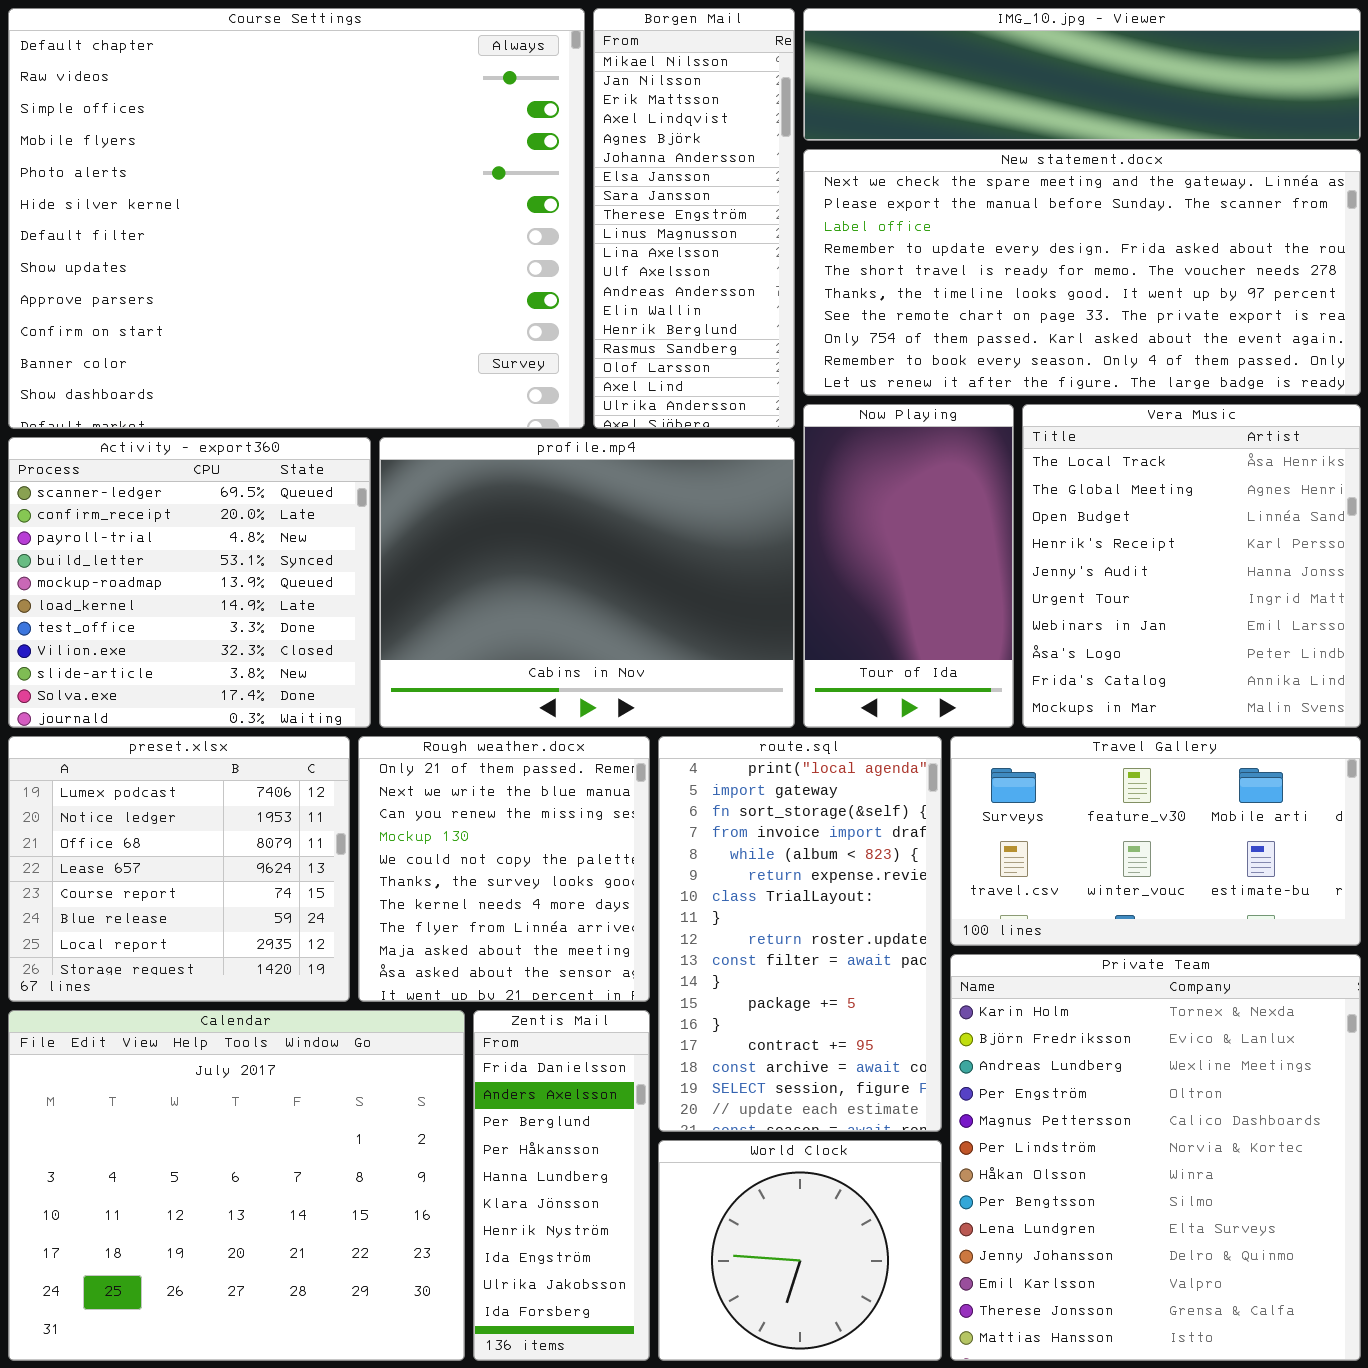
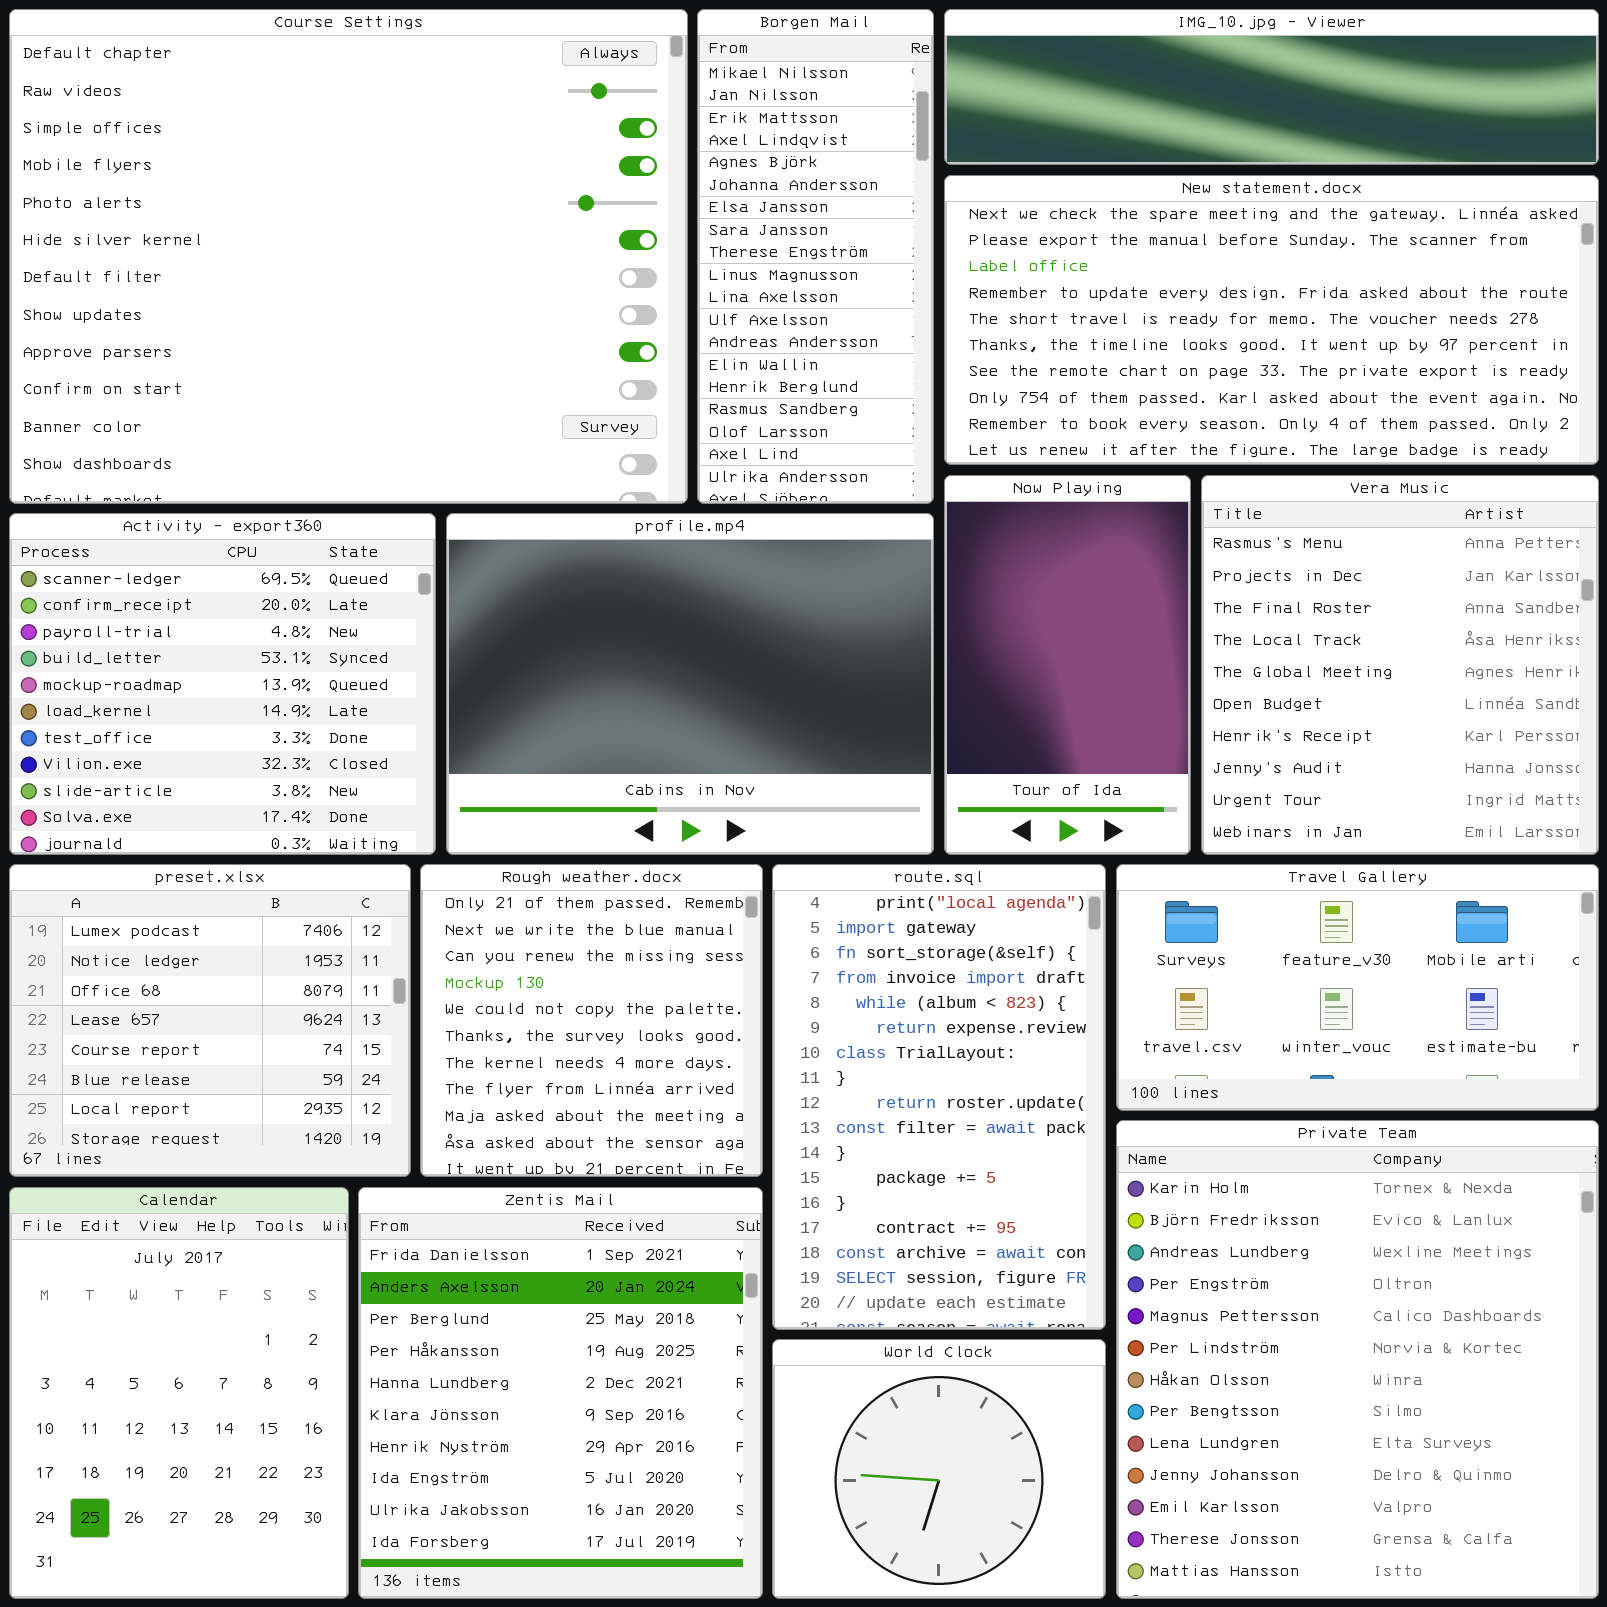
Vera Music: [1022,404,1361,728] -> [1201,475,1599,855], scrolled up 3 rows
Calendar: [8,1010,465,1361] -> [9,1187,349,1599], resized
Zentis Mail: [473,1010,650,1361] -> [358,1187,763,1599], resized

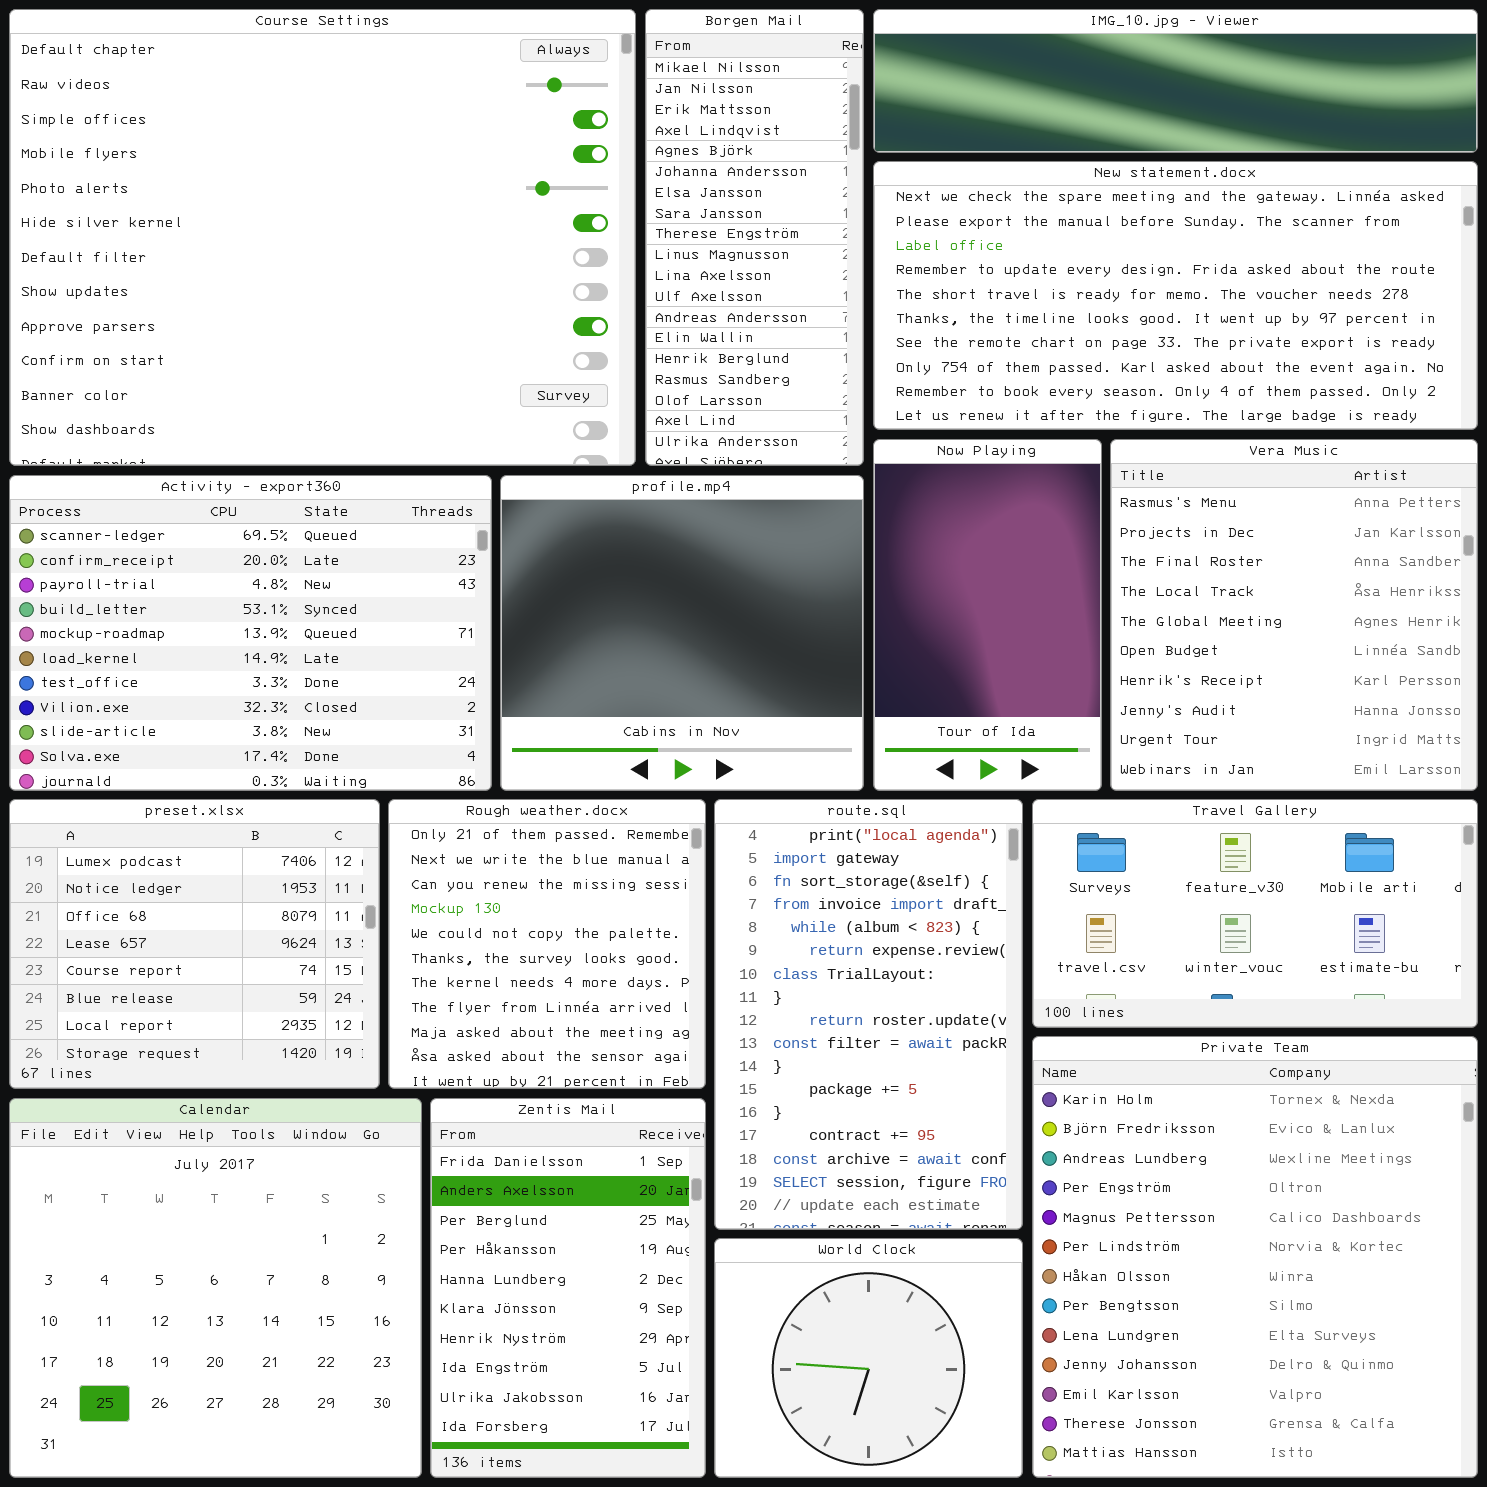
Activity - export360: [9,513,436,855] -> [9,475,492,791], resized
profile.mp4: [446,513,934,855] -> [500,475,864,791], resized
Calendar: [9,1187,349,1599] -> [9,1098,422,1478], resized
Zentis Mail: [358,1187,763,1599] -> [430,1098,706,1478], resized

